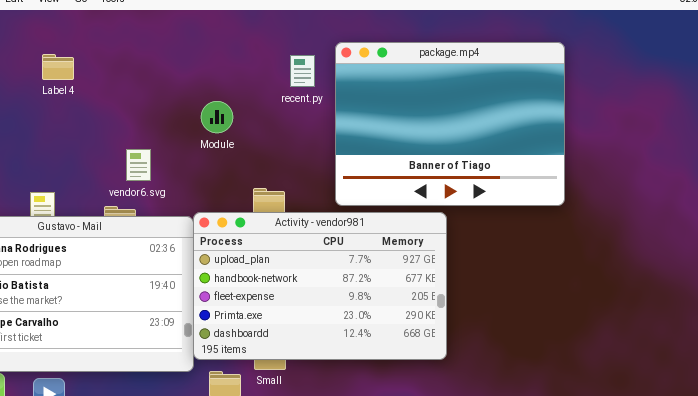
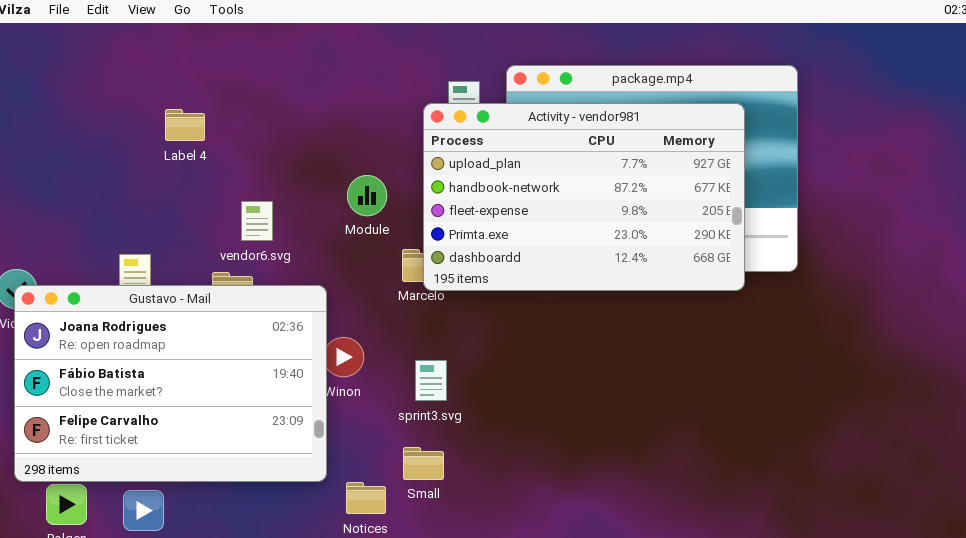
Label 4: [42,54,74,80] -> [165,109,205,141], moved
Module: [201,101,233,133] -> [347,175,387,216], moved
Activity - vendor981: [193,212,447,360] -> [423,103,745,291], moved

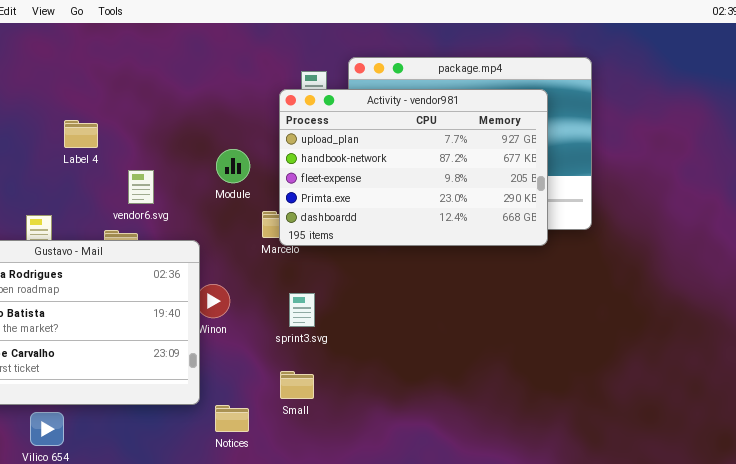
Label 4: [165,109,205,141] -> [64,120,98,148], moved
sprint3.svg: [415,360,447,401] -> [289,293,315,327], moved
Small: [403,447,444,480] -> [280,371,314,399], moved

